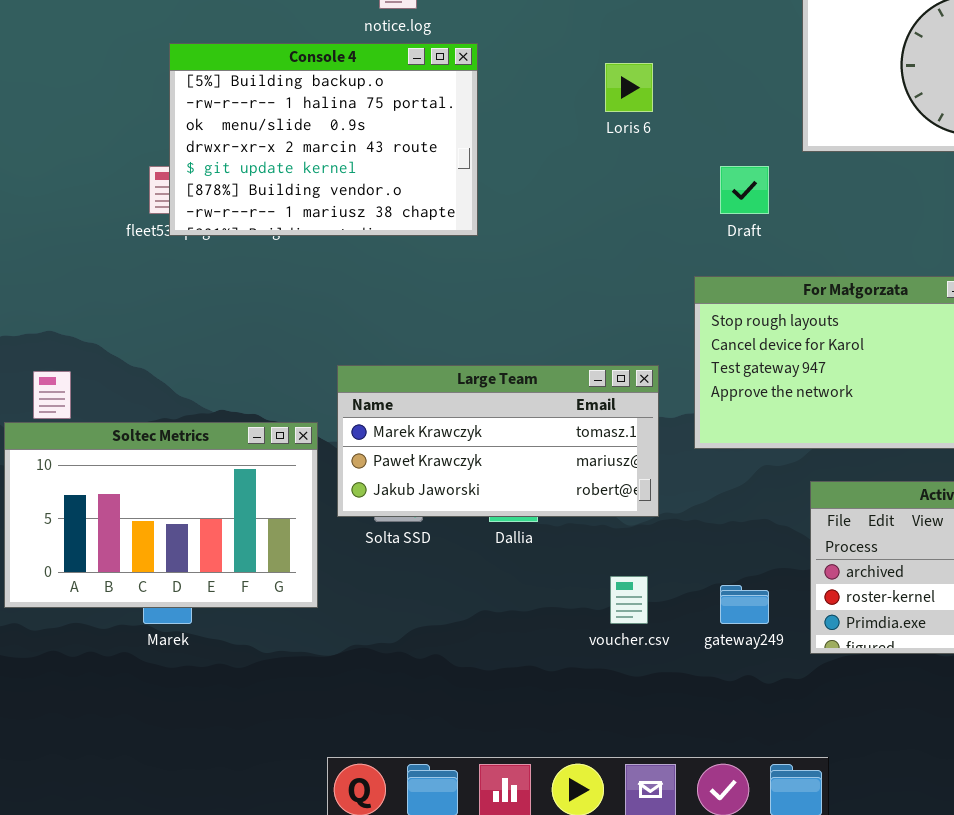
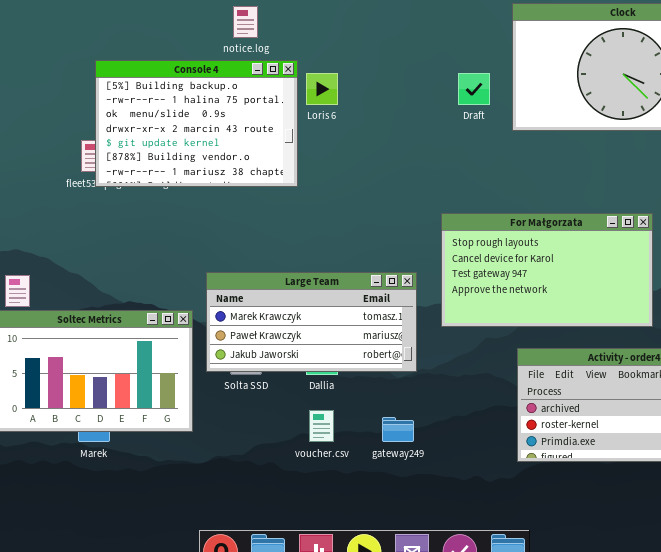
Loris 6: [605,63,653,112] -> [306,73,338,105], moved
Draft: [720,166,769,214] -> [458,73,490,105], moved
voucher.csv: [610,576,648,624] -> [309,410,334,442], moved
gateway249: [720,585,769,624] -> [382,417,414,442], moved

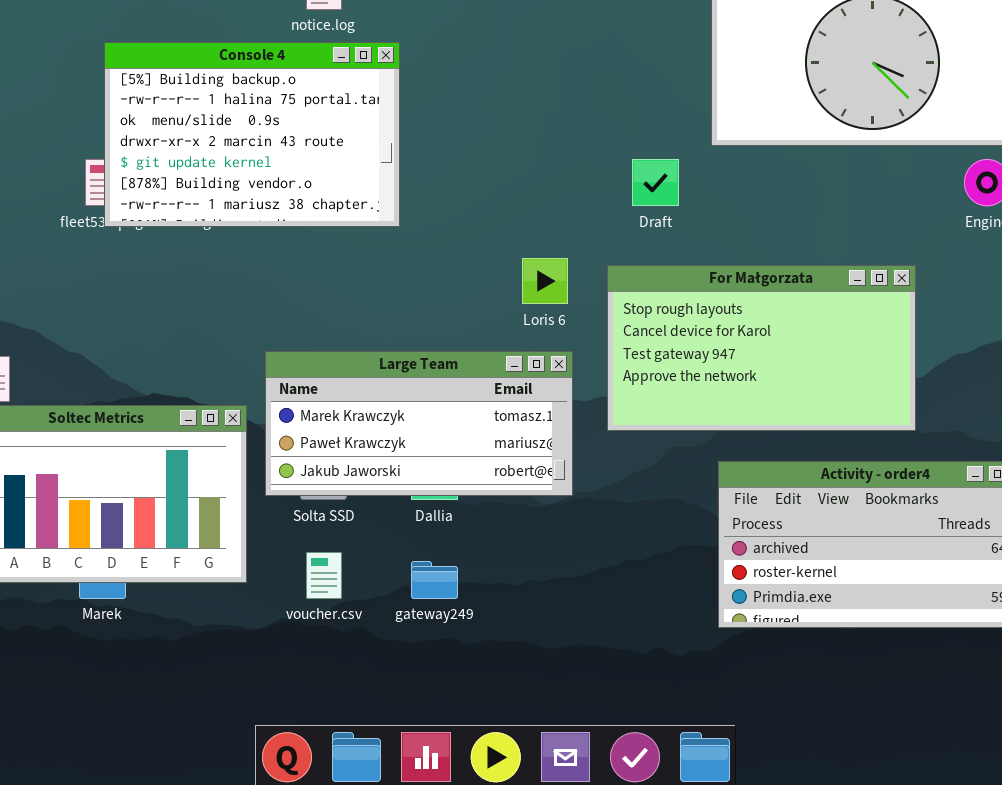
Loris 6: [306,73,338,105] -> [522,258,568,304], moved
Draft: [458,73,490,105] -> [632,159,679,206], moved
voucher.csv: [309,410,334,442] -> [306,552,342,599], moved
gateway249: [382,417,414,442] -> [411,561,458,599], moved

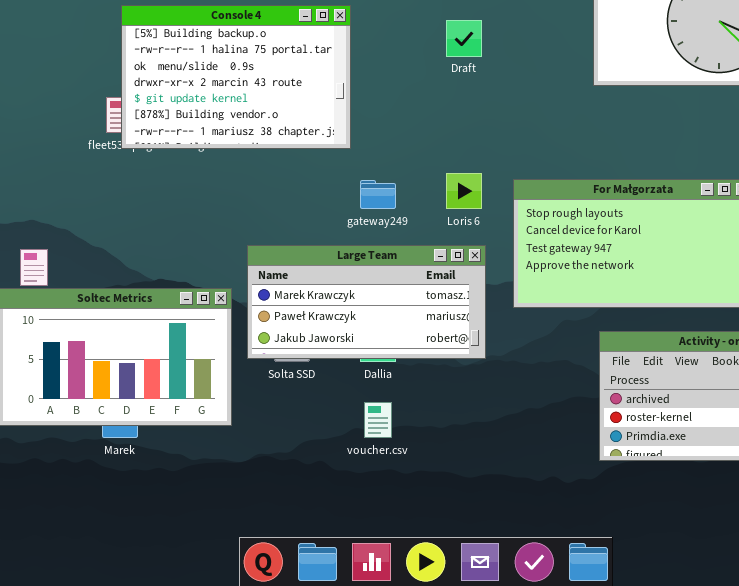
Draft: [632,159,679,206] -> [446,20,482,57], moved
voucher.csv: [306,552,342,599] -> [364,402,392,438], moved
gateway249: [411,561,458,599] -> [360,180,396,209], moved

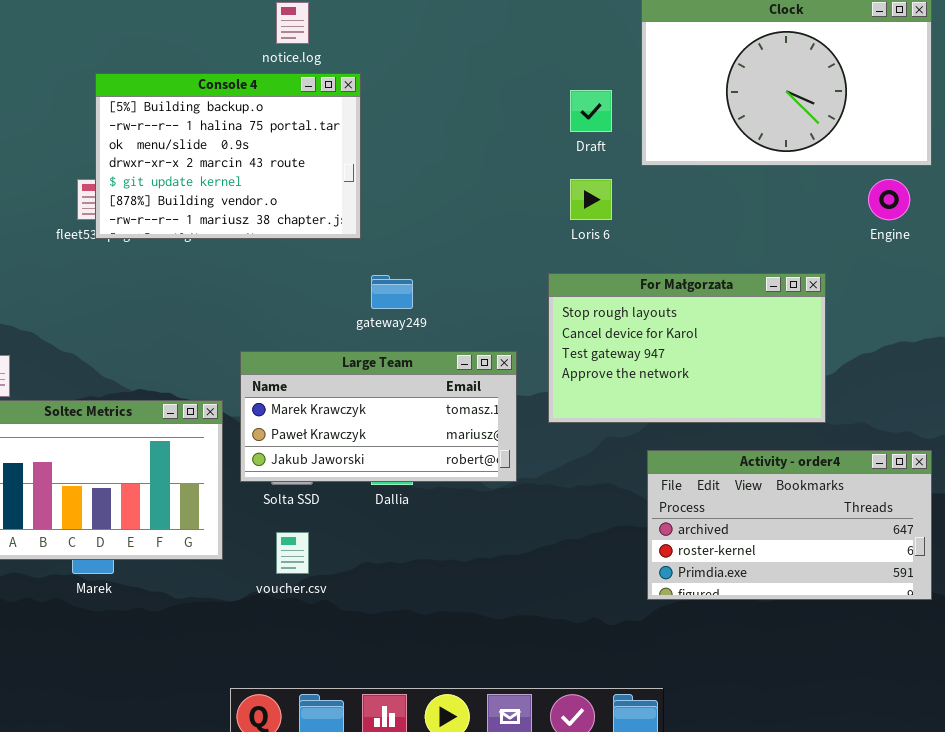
Draft: [446,20,482,57] -> [570,90,612,132], moved
Loris 6: [446,173,482,209] -> [570,179,612,220], moved
voucher.csv: [364,402,392,438] -> [276,532,309,574], moved

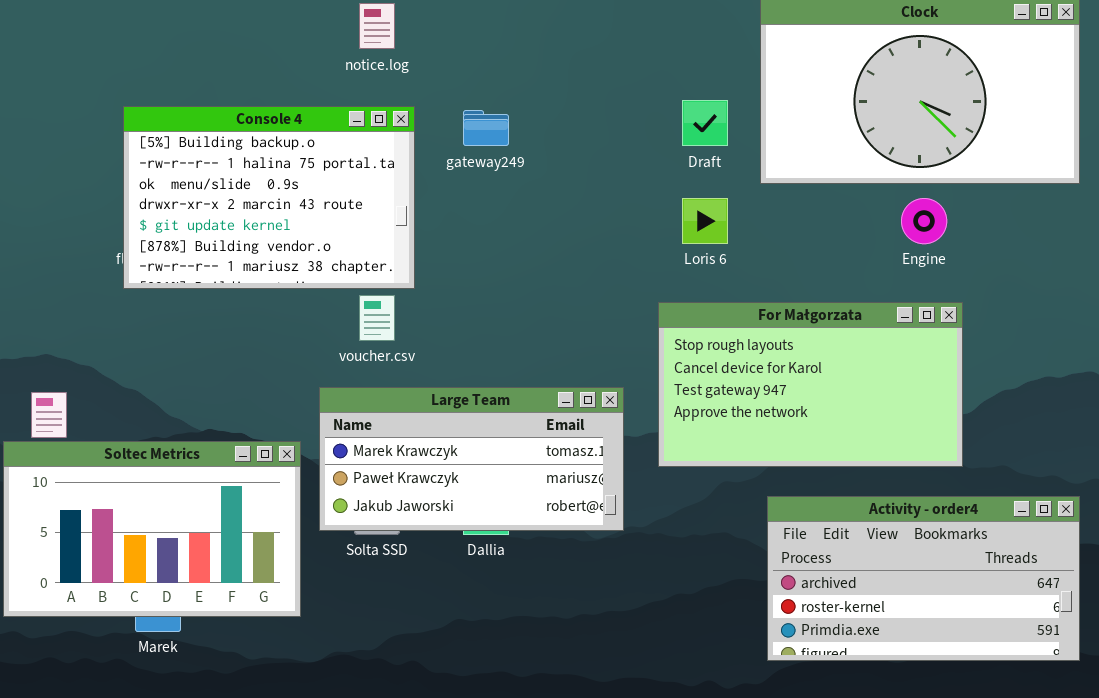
Console 4: [95,73,361,239] -> [123,106,415,289], moved
Engine: [868,179,910,220] -> [901,198,947,244], moved
gateway249: [371,275,413,309] -> [463,110,509,146], moved
voucher.csv: [276,532,309,574] -> [359,295,395,341], moved

